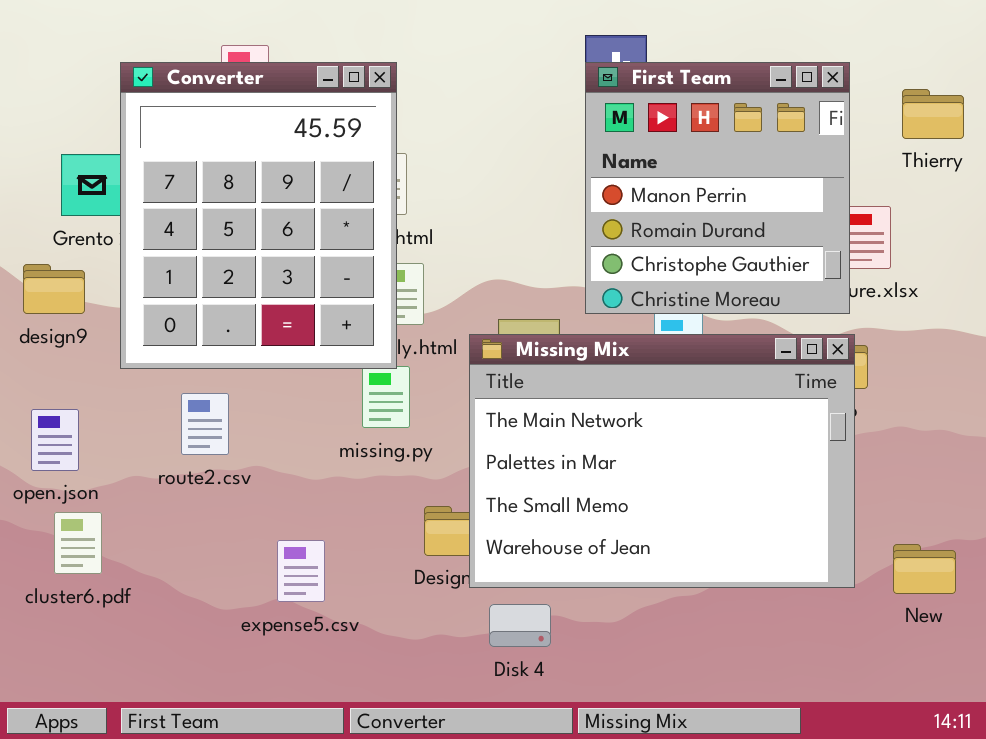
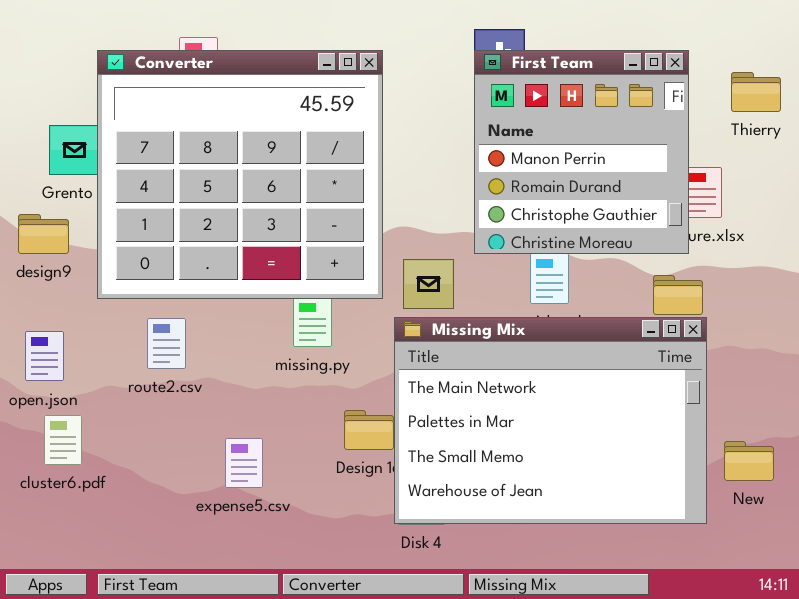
Converter: [120,62,397,369] -> [97,50,383,299], resized
Missing Mix: [469,334,855,588] -> [394,317,707,524], moved

